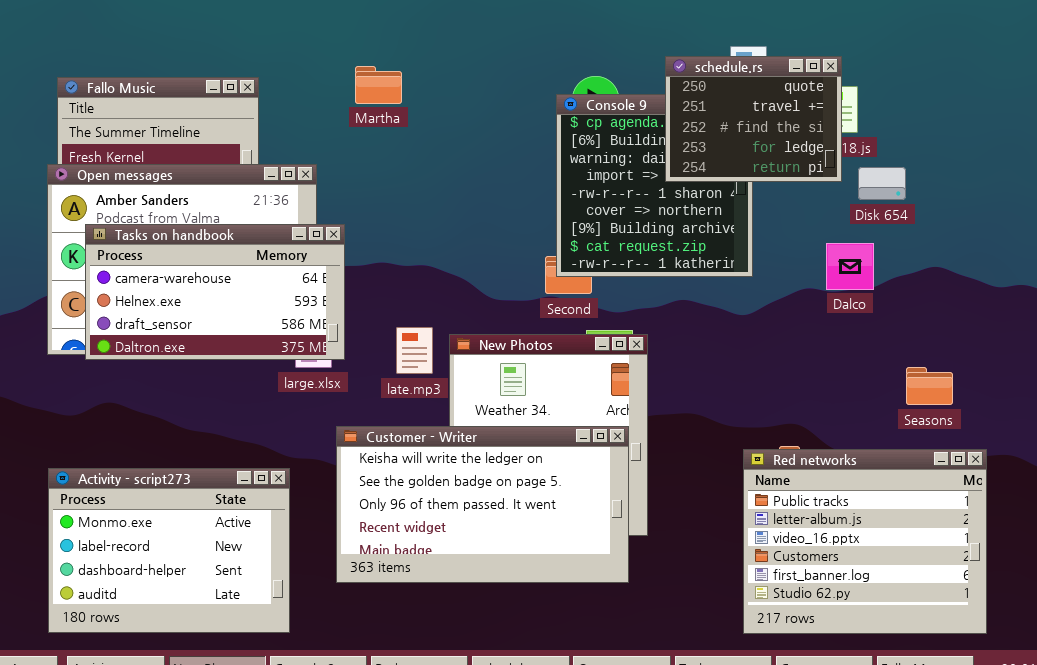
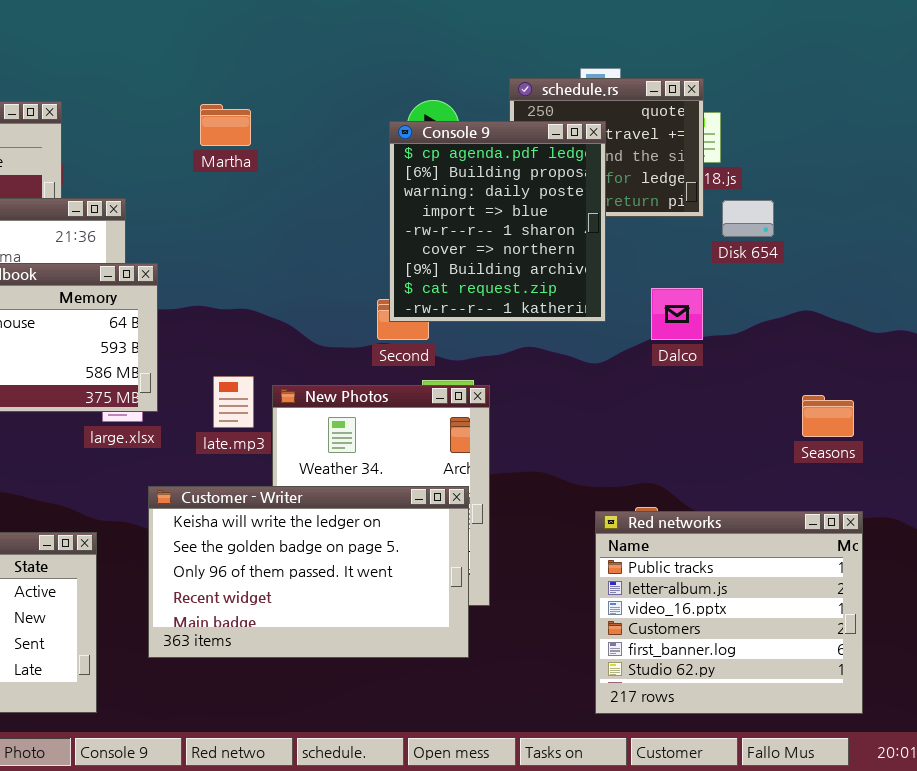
Martha: [355,66,402,104] -> [200,104,251,146], moved
Console 9: [556,94,753,277] -> [389,121,606,322], raised
Dalco: [826,243,874,290] -> [651,288,703,340], moved
Seasons: [906,367,953,405] -> [802,395,854,437], moved

